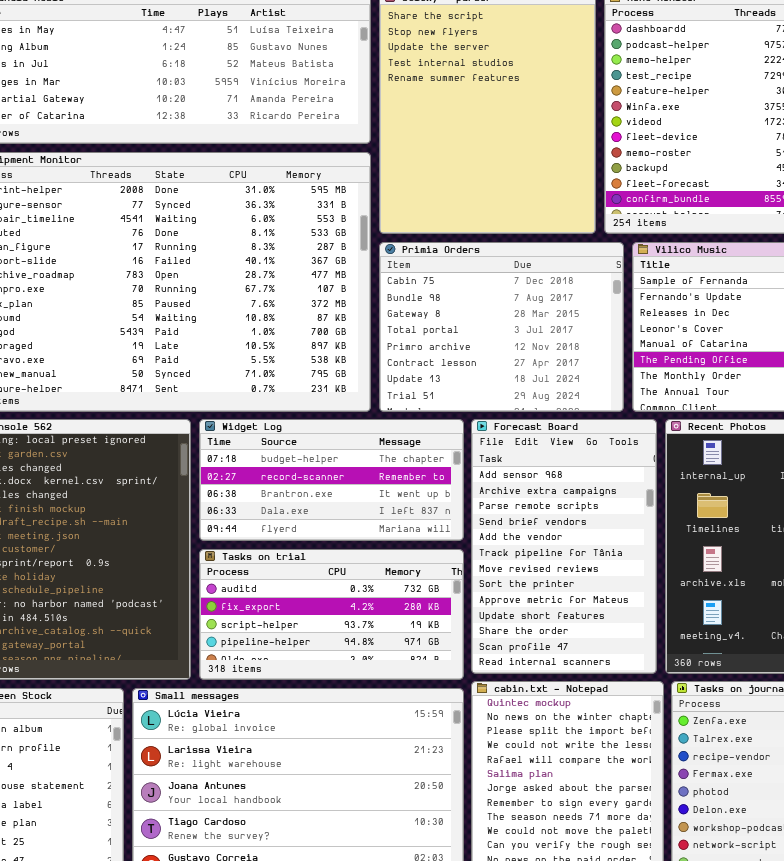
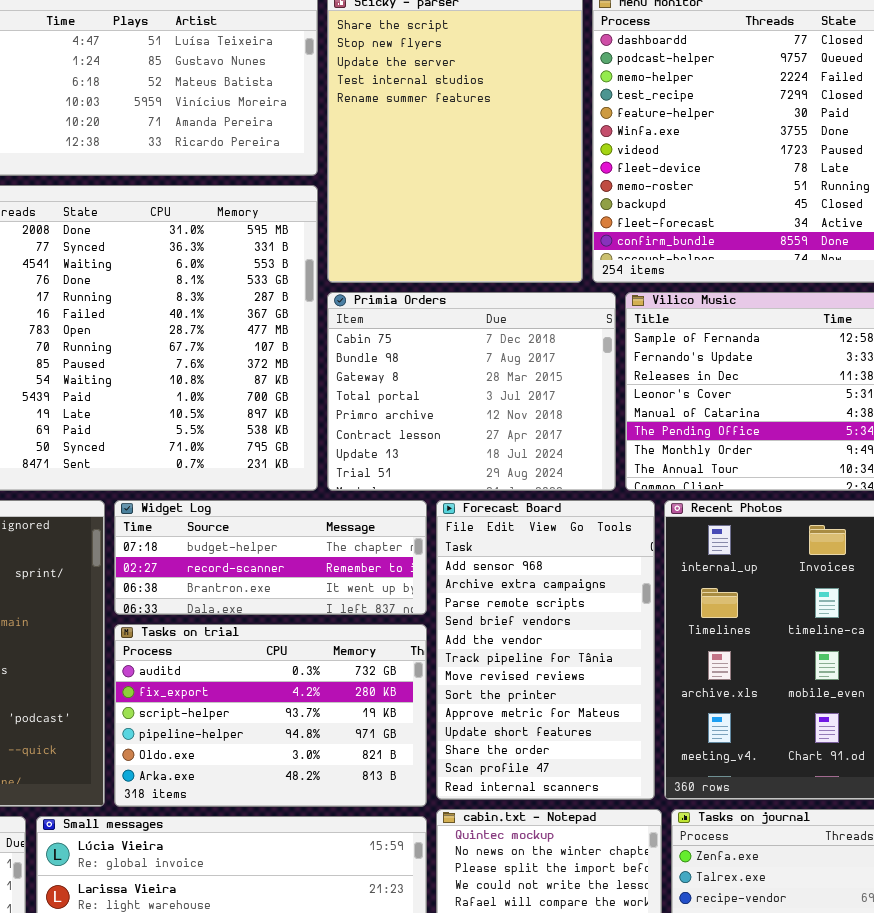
Widget Log: [199,419,464,541] -> [114,500,427,615], resized
Tasks on trial: [199,549,464,680] -> [114,624,427,807], resized

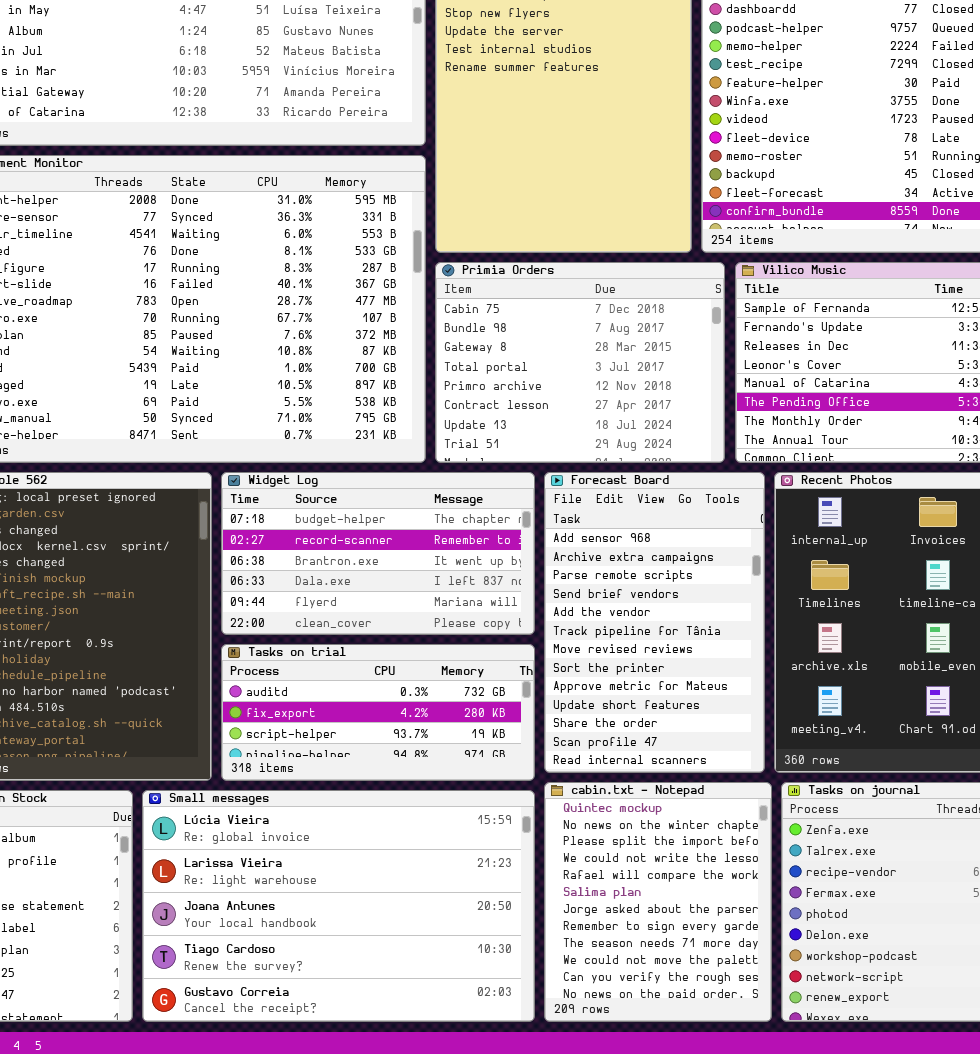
Widget Log: [114,500,427,615] -> [221,472,535,635], resized
Tasks on trial: [114,624,427,807] -> [221,644,535,781], resized

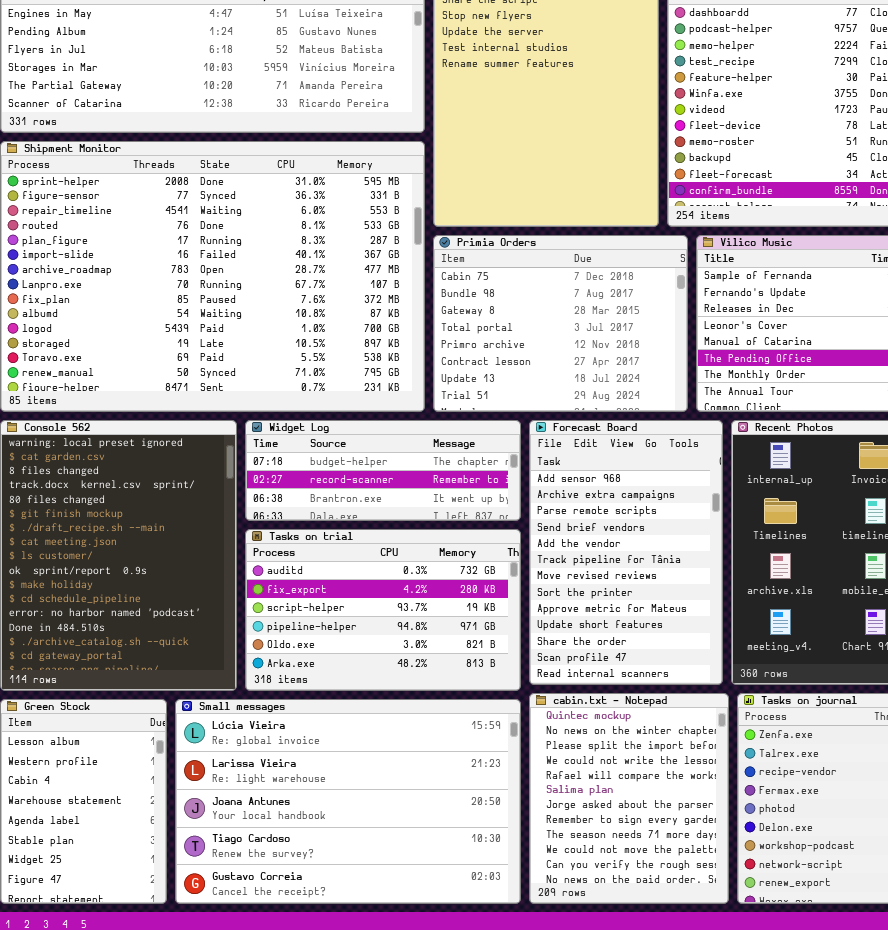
Widget Log: [221,472,535,635] -> [245,420,521,521], resized
Tasks on trial: [221,644,535,781] -> [245,529,521,691], resized

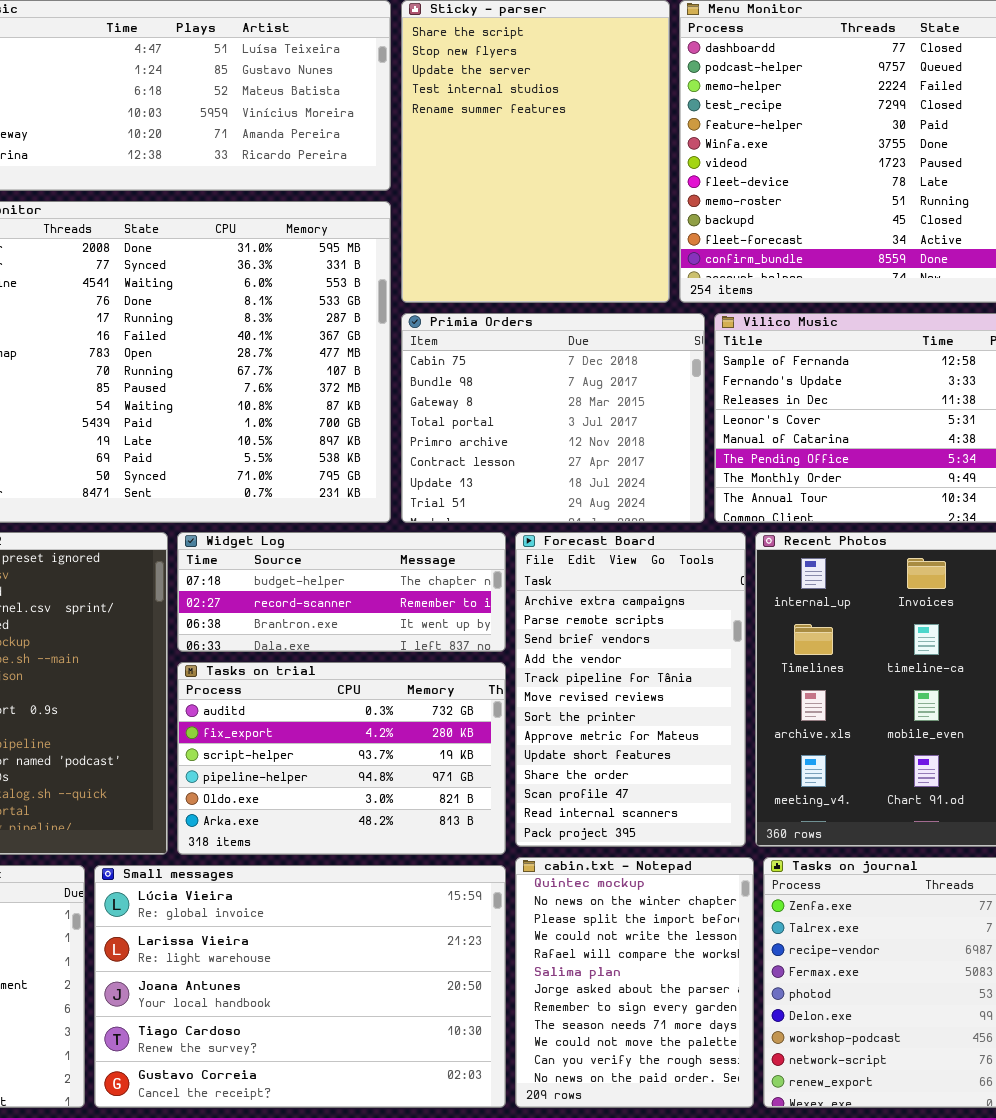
Forecast Board: [529,420,723,685] -> [515,532,746,847], scrolled down 1 row

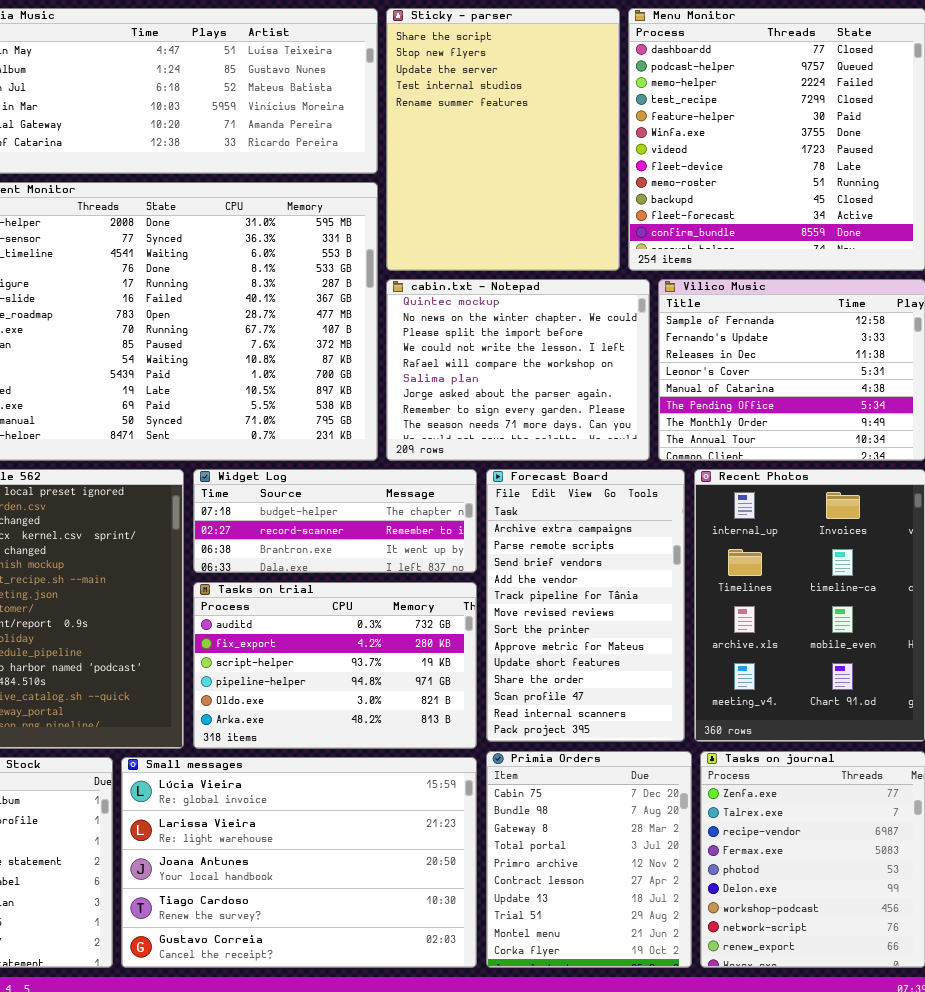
Primia Orders: [401,313,705,523] -> [486,751,692,968], moved, resized
cabin.txt - Notepad: [515,857,754,1108] -> [386,279,650,461], moved, resized

